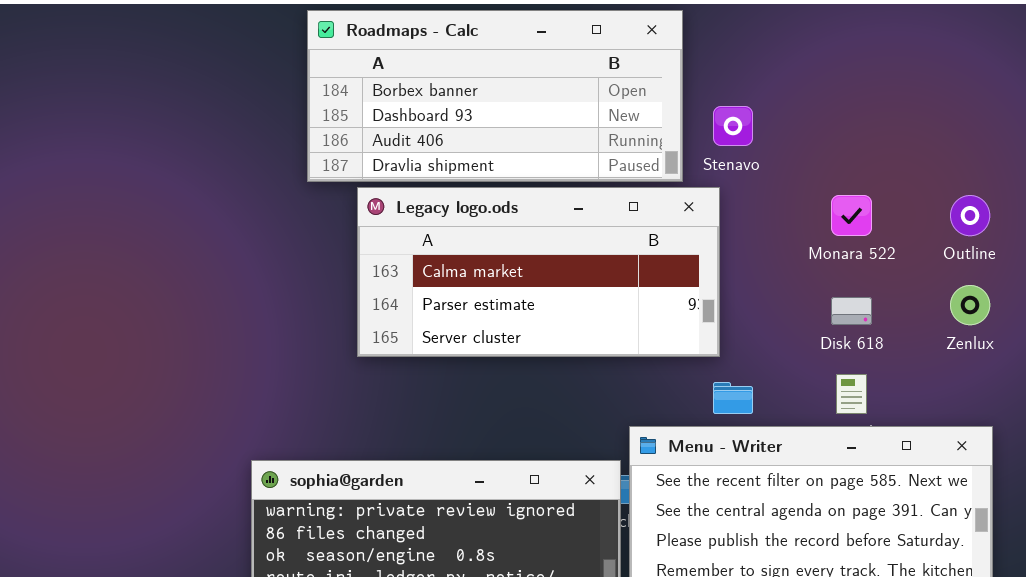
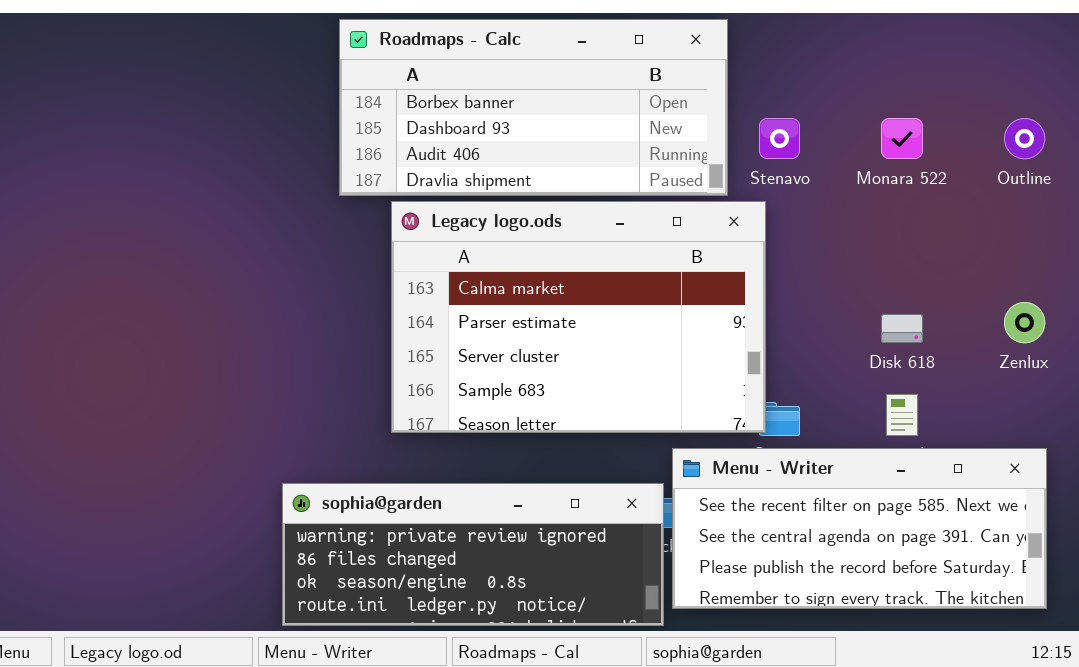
Legacy logo.ods: [357,187,720,357] -> [391,201,766,433], resized
Monara 522: [831,195,872,236] -> [881,118,923,159], moved
Outline: [950,195,990,236] -> [1004,118,1045,159], moved

